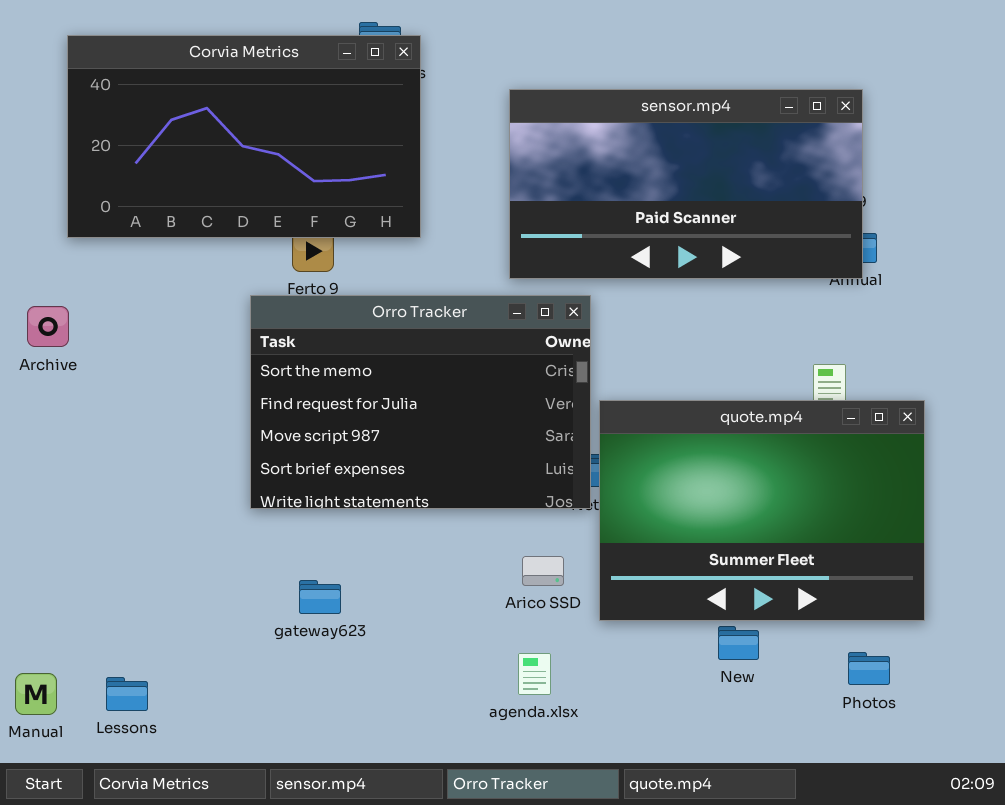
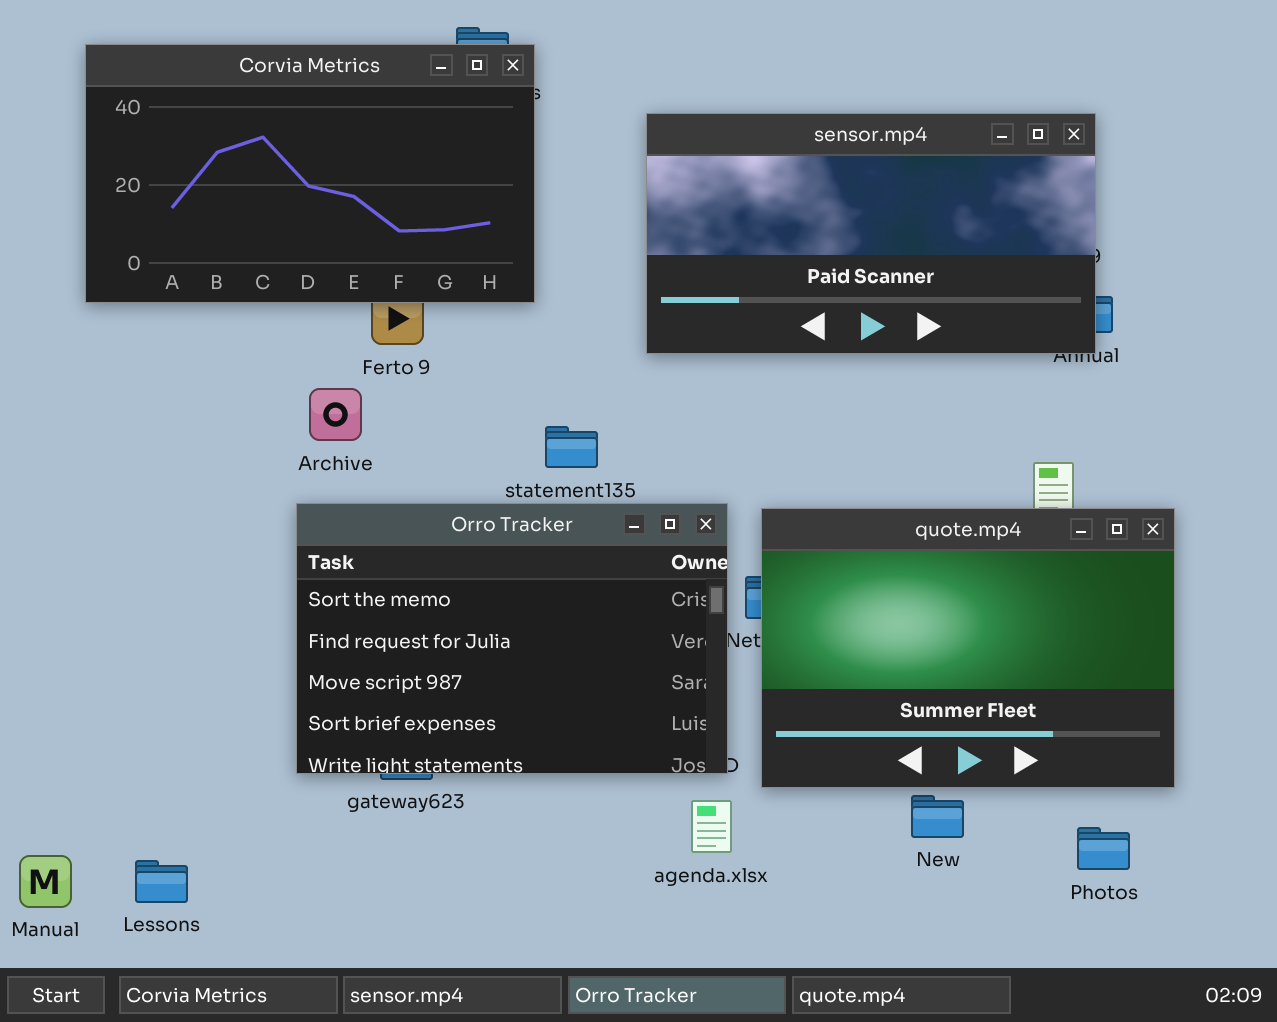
Orro Tracker: [250,295,591,509] -> [296,503,728,774], moved
Archive: [27,306,69,347] -> [309,388,362,441], moved
agenda.xlsx: [518,653,551,695] -> [691,800,732,853], moved

